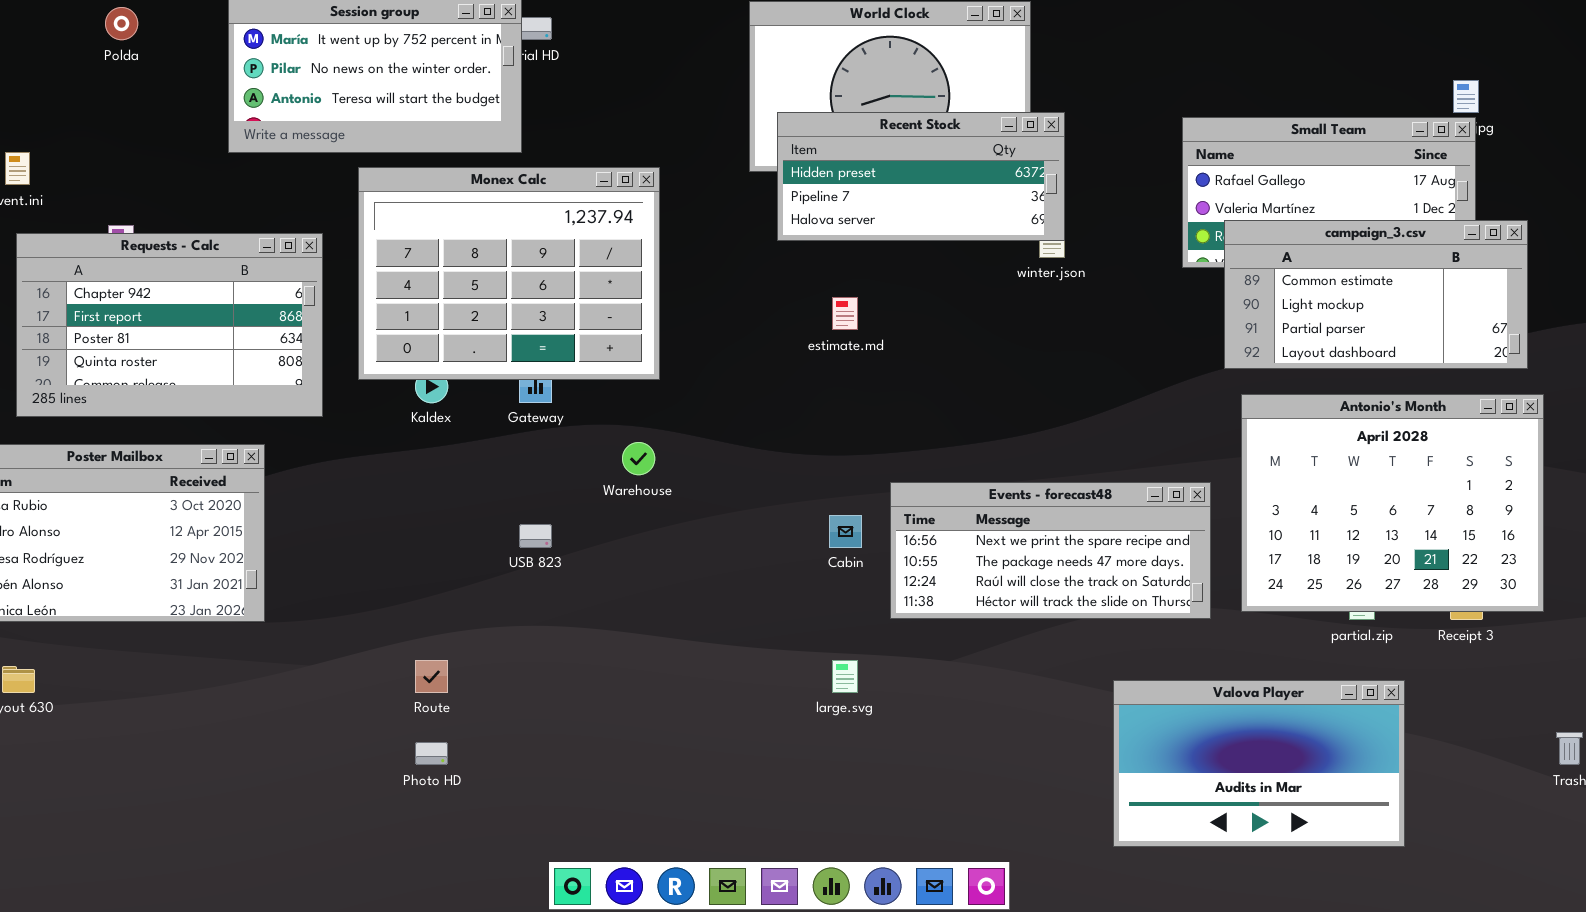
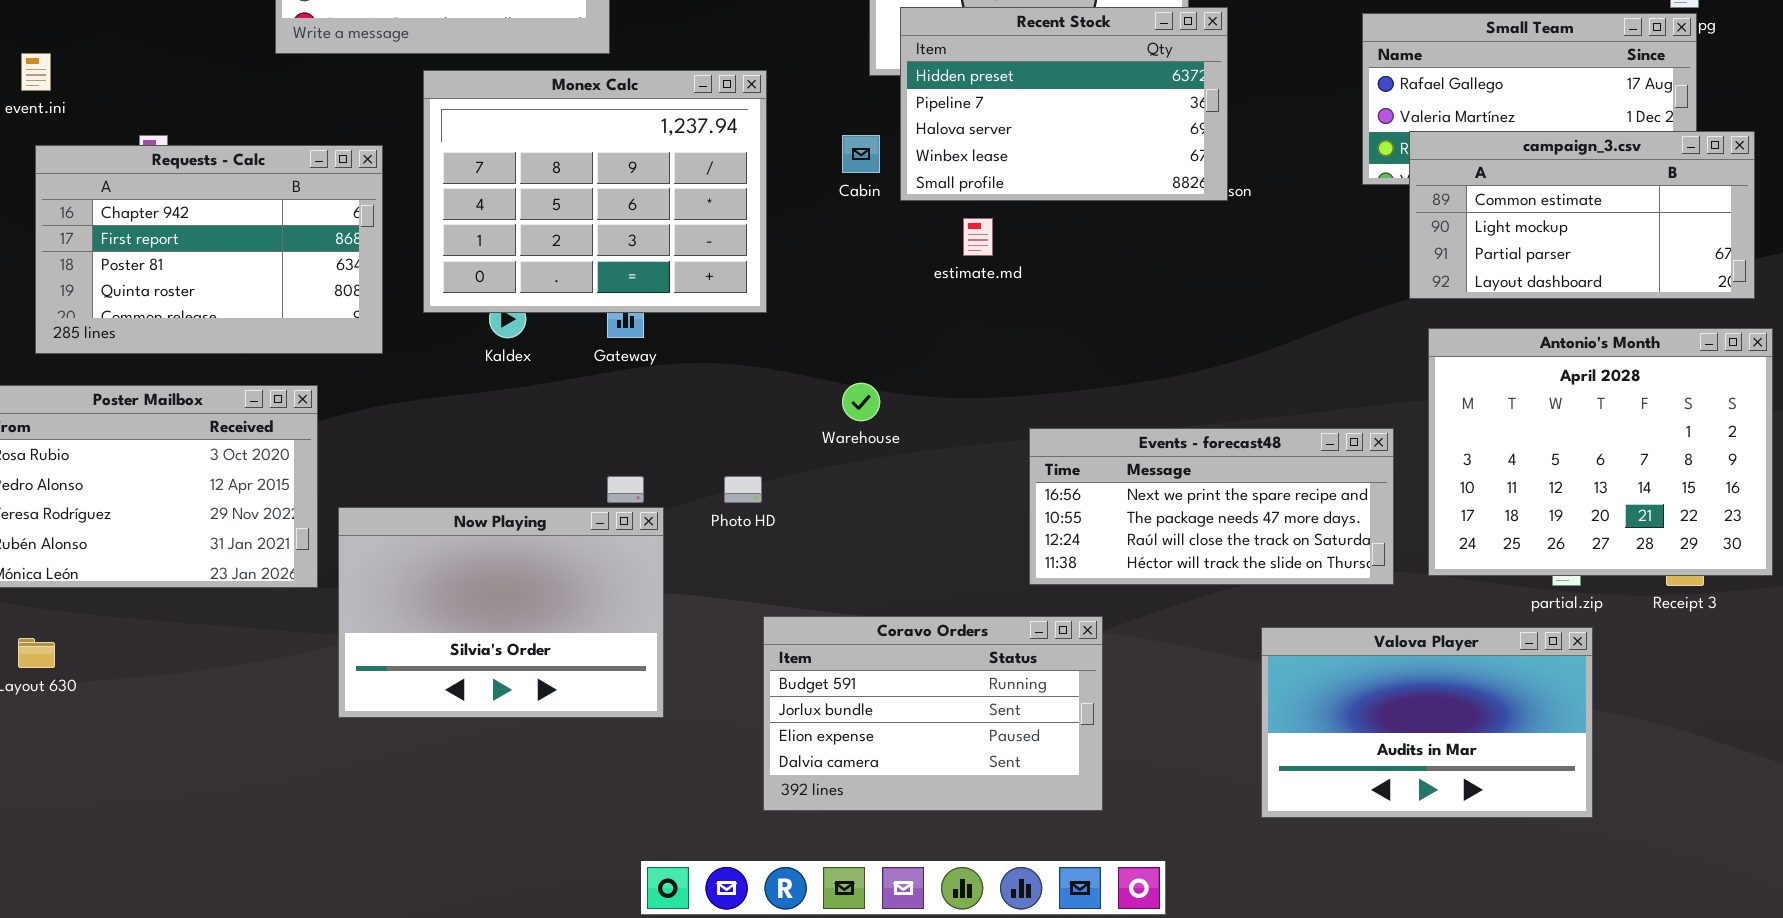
Recent Stock: [777,112,1065,241] -> [900,7,1228,201], resized
Warehouse: [622,442,655,475] -> [842,383,880,421], moved
Cabin: [829,515,862,548] -> [842,135,880,173], moved
Now Playing: none -> [338,507,664,718], opened
Coravo Orders: none -> [763,616,1103,811], opened
Valova Player: [1113,680,1405,847] -> [1261,627,1593,818], moved
Photo HD: [415,742,448,765] -> [724,476,762,503], moved

